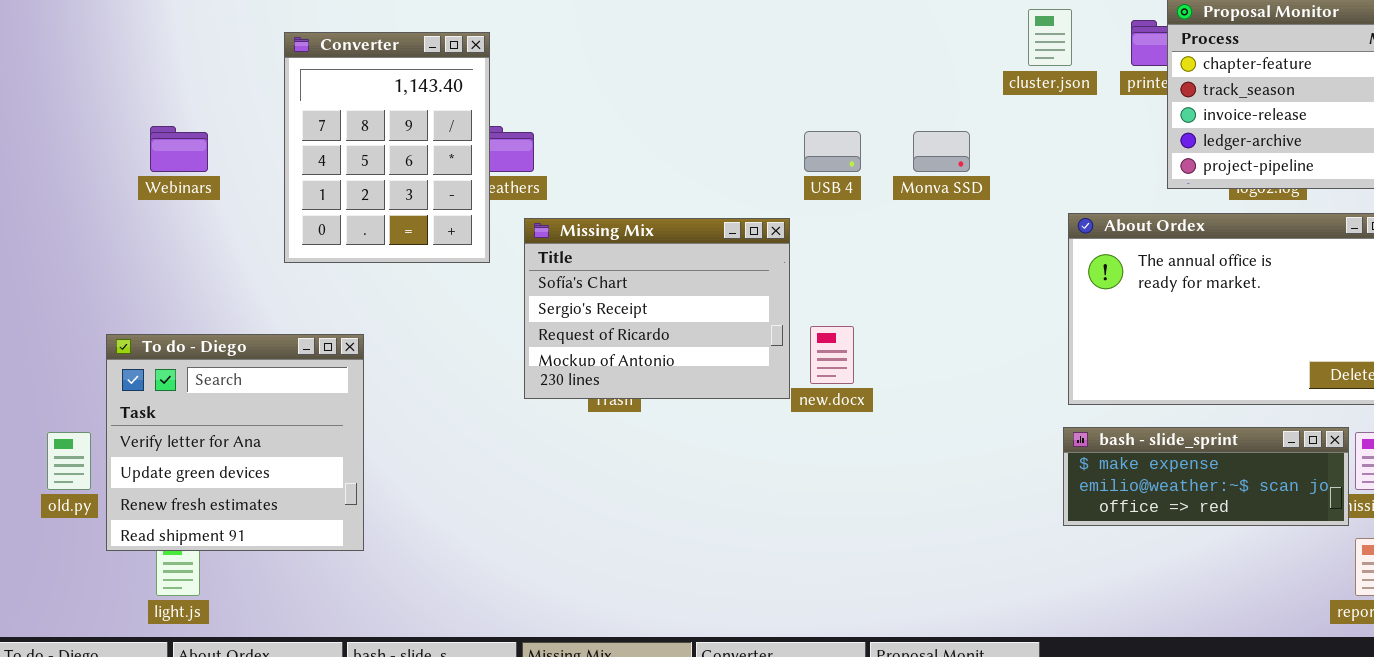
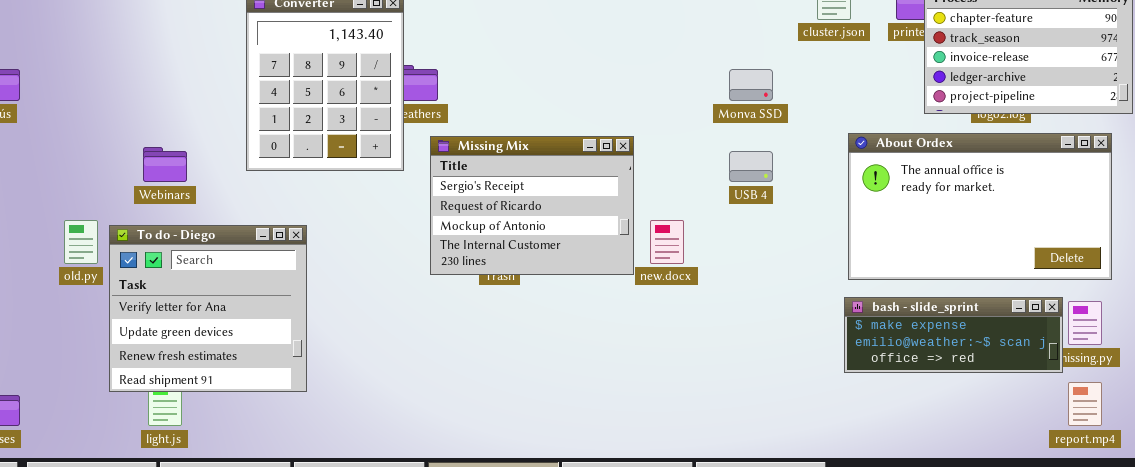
Webinars: [150,126,208,172] -> [143,147,187,182], moved
USB 4: [804,131,861,172] -> [729,151,773,182], moved
Missing Mix: [524,218,790,399] -> [430,136,634,275], scrolled down 1 row
old.py: [47,432,91,490] -> [64,220,98,264], moved

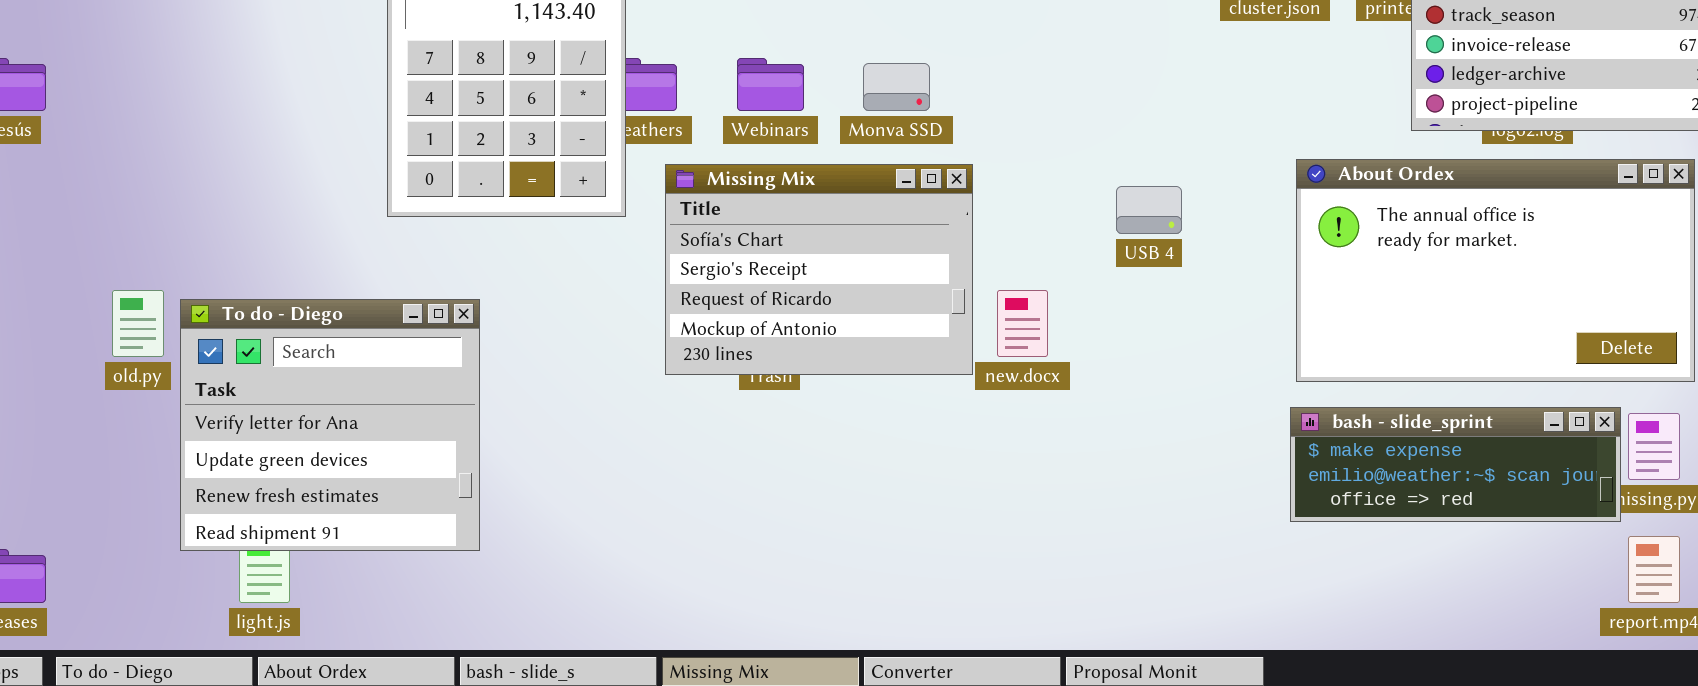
Monva SSD: [729,69,773,101] -> [863,63,930,111], moved
Missing Mix: [430,136,634,275] -> [665,164,973,375], scrolled up 1 row
Webinars: [143,147,187,182] -> [737,58,804,111], moved

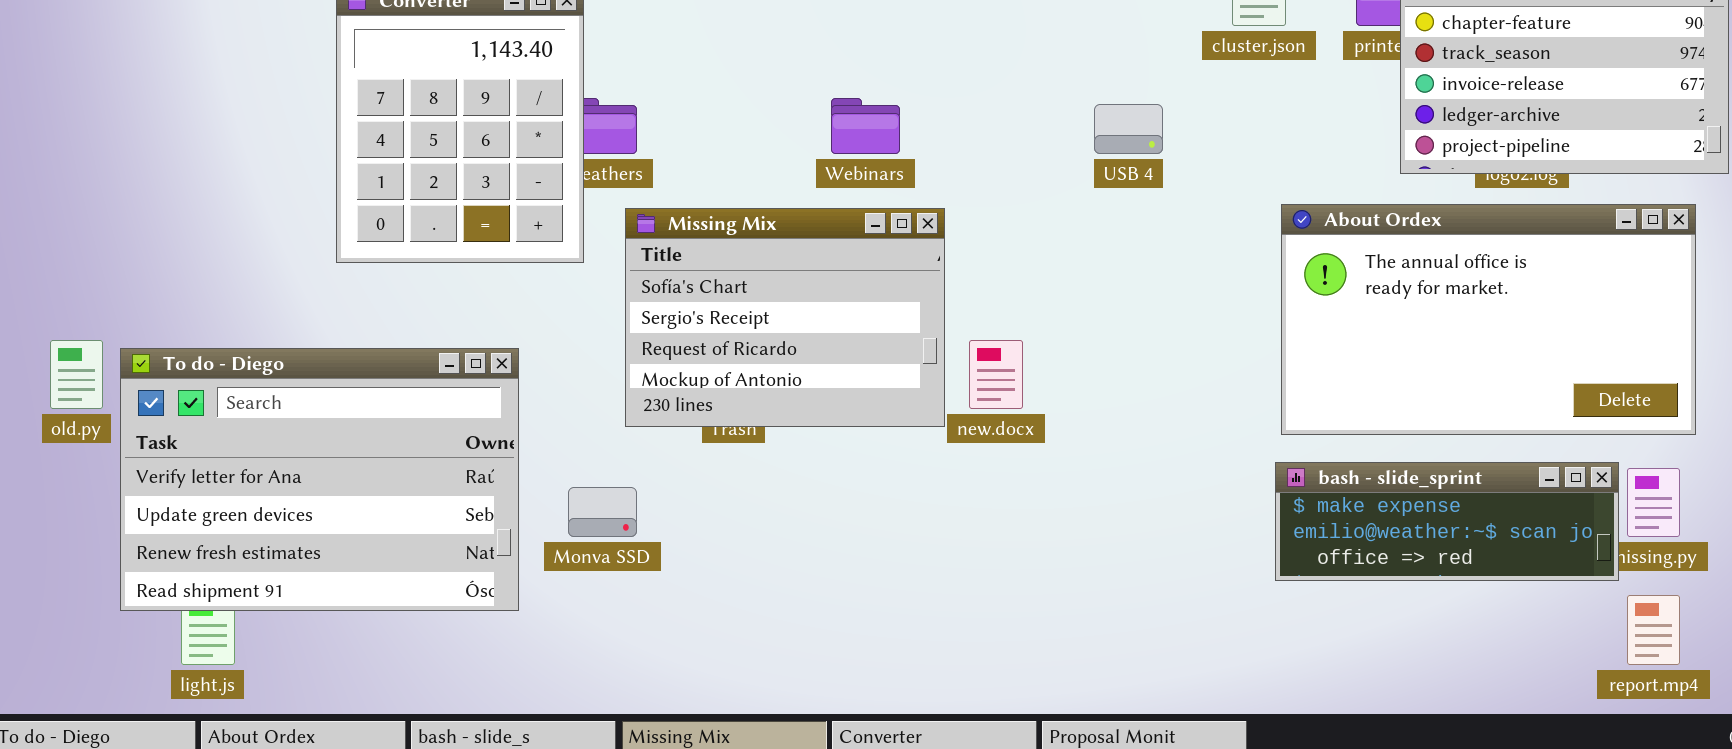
Webinars: [737,58,804,111] -> [831,98,900,154], moved
Monva SSD: [863,63,930,111] -> [568,487,637,537], moved
USB 4: [1116,186,1182,234] -> [1094,104,1163,154], moved
To do - Diego: [180,299,480,551] -> [120,348,519,611], resized

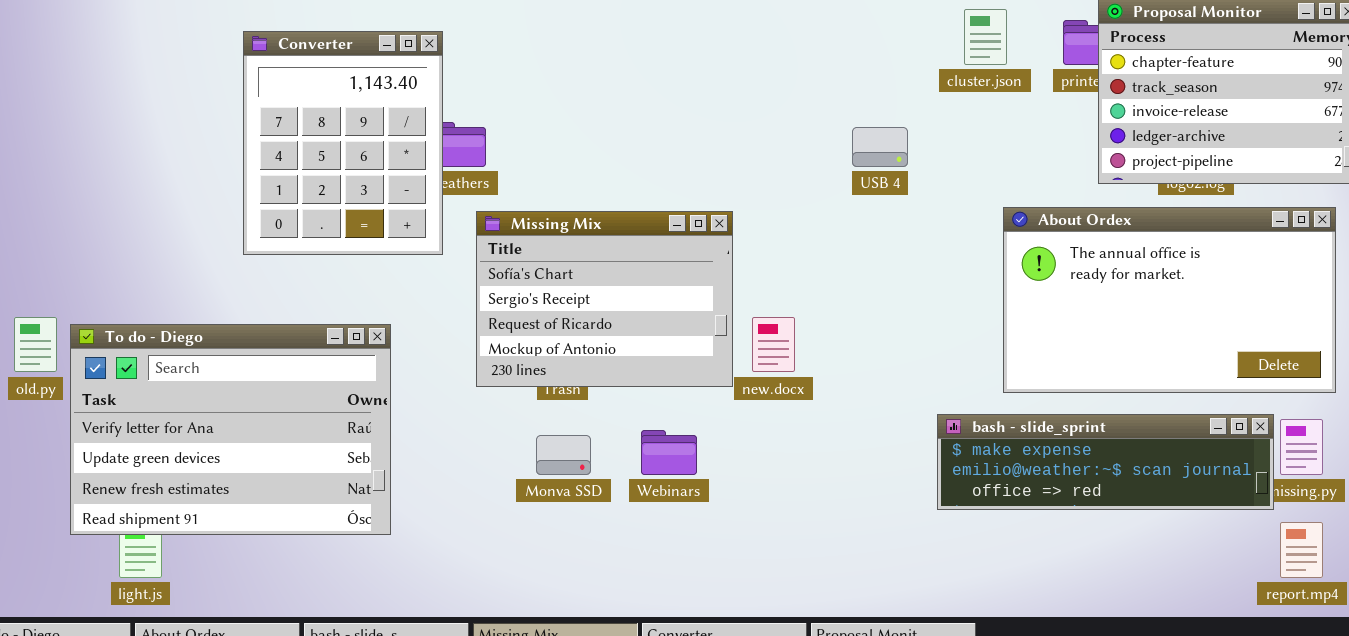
Webinars: [831,98,900,154] -> [641,430,697,475], moved
bash - slide_sprint: [1275,462,1619,581] -> [937,414,1274,510], resized
Monva SSD: [568,487,637,537] -> [536,435,591,475], moved

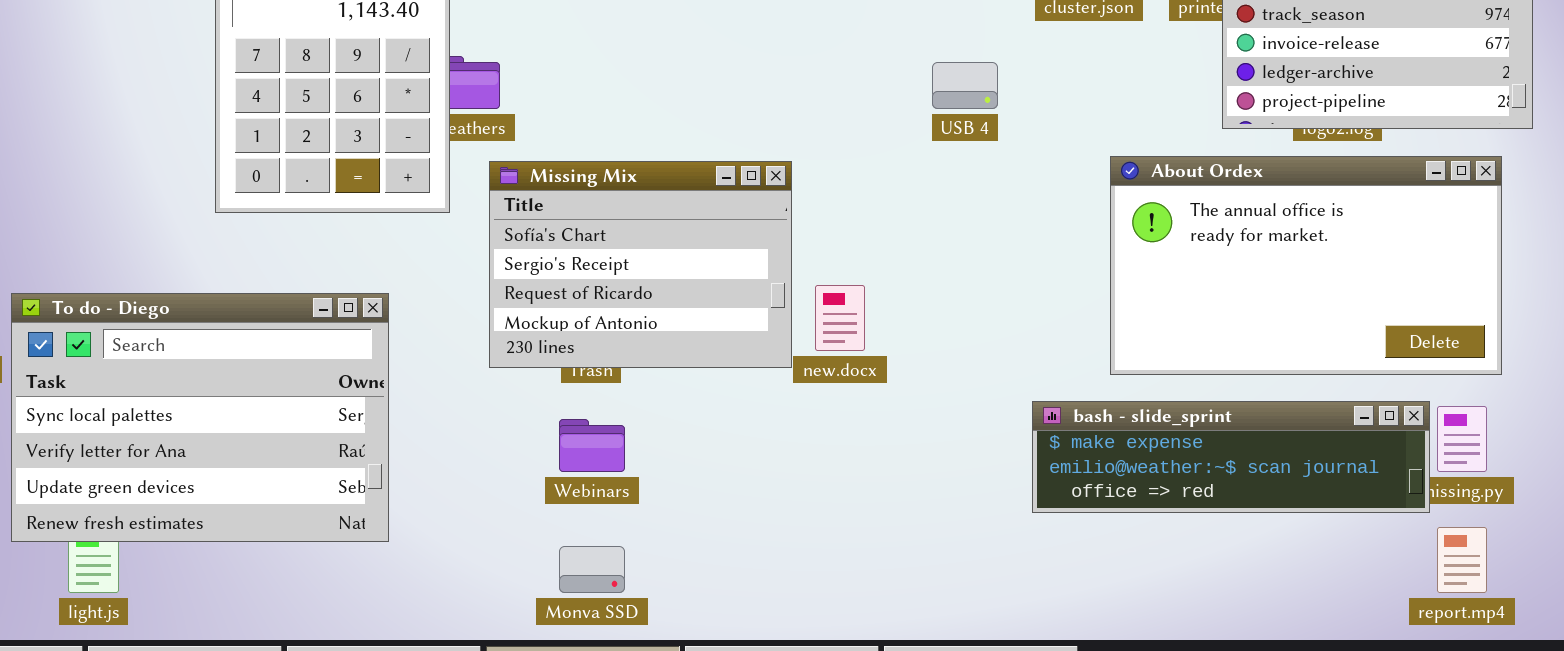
To do - Diego: [70,324,391,535] -> [11,293,389,542], scrolled up 1 row
Webinars: [641,430,697,475] -> [559,419,625,472], moved
Monva SSD: [536,435,591,475] -> [559,546,625,593], moved

